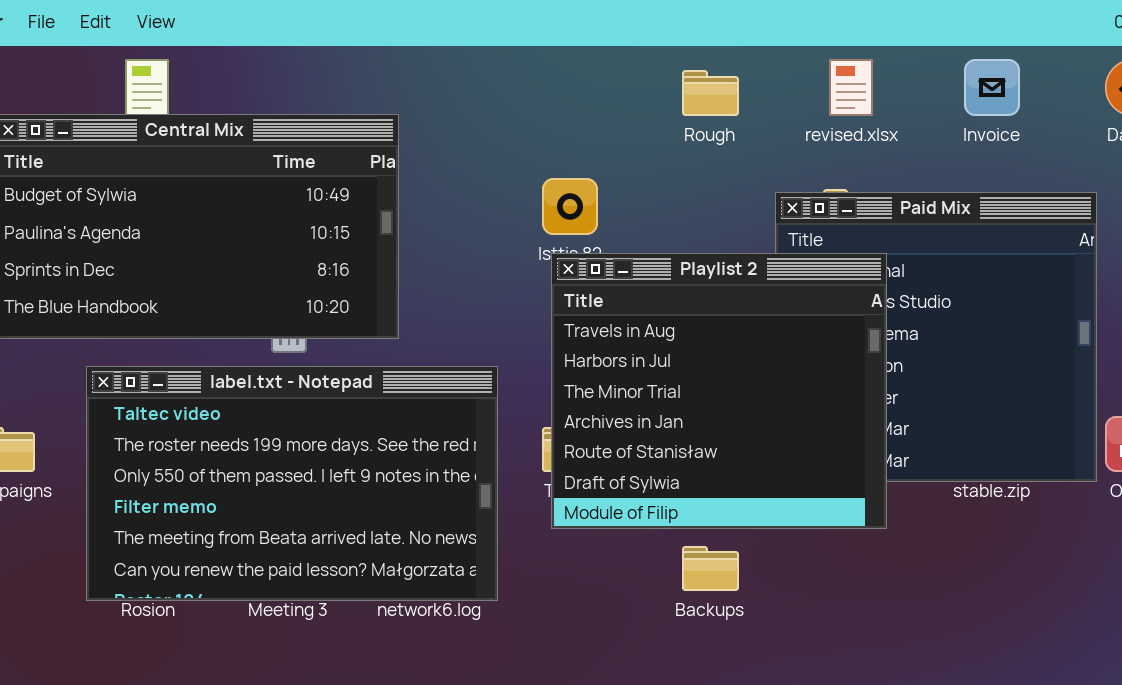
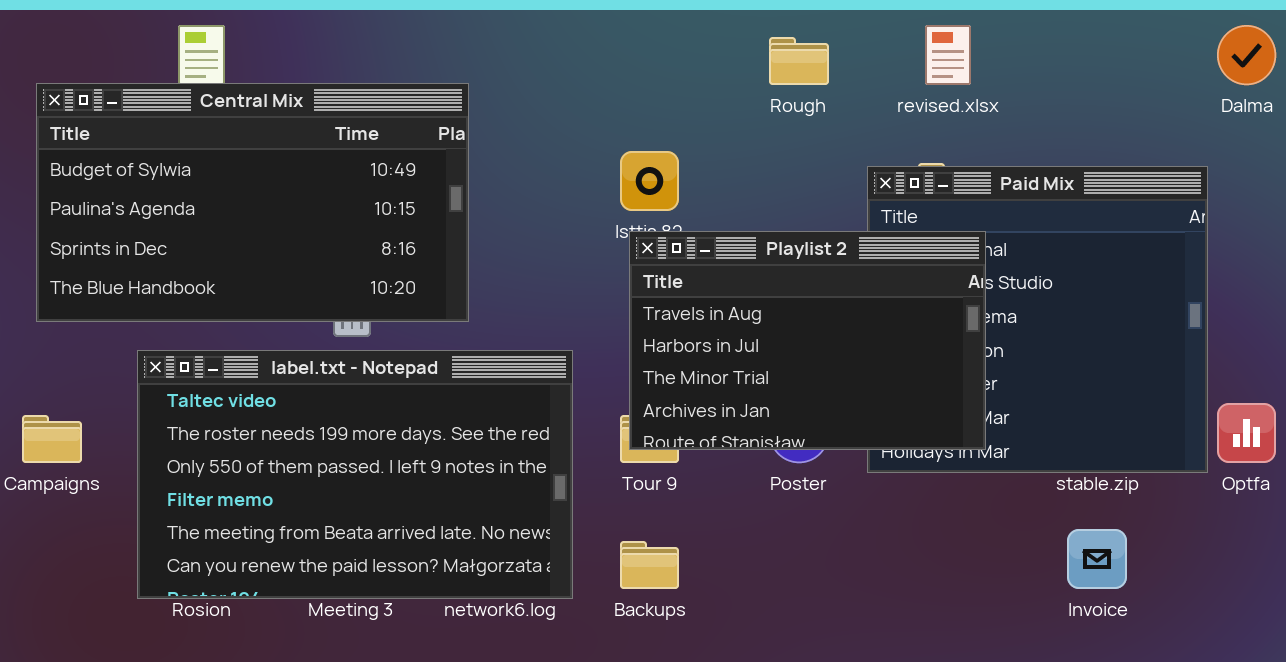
Invoice: [964,59,1020,116] -> [1067,529,1127,589], moved
Playlist 2: [551,253,887,529] -> [629,231,986,450], resized
Backups: [682,546,739,591] -> [620,541,679,589], moved

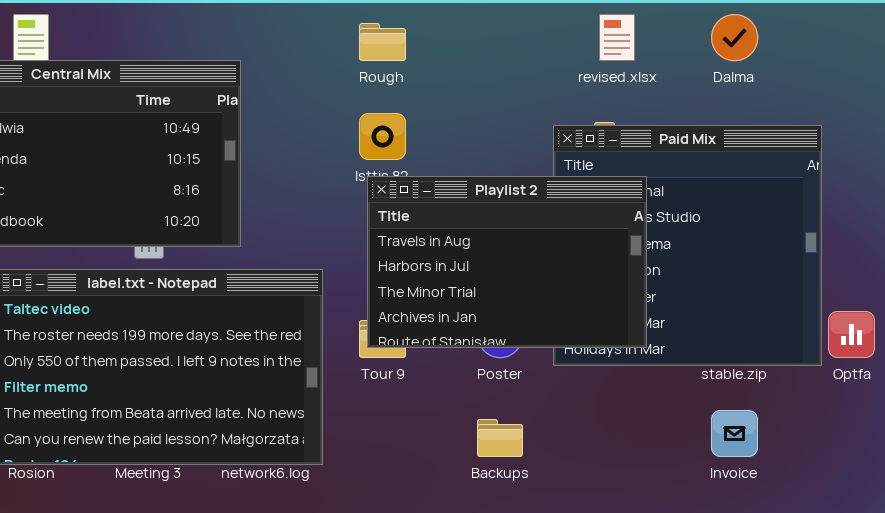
Dalma: [1217,25,1276,85] -> [711,14,758,61], moved
Rough: [769,37,829,85] -> [359,23,406,61], moved
Backups: [620,541,679,589] -> [477,419,523,457], moved

